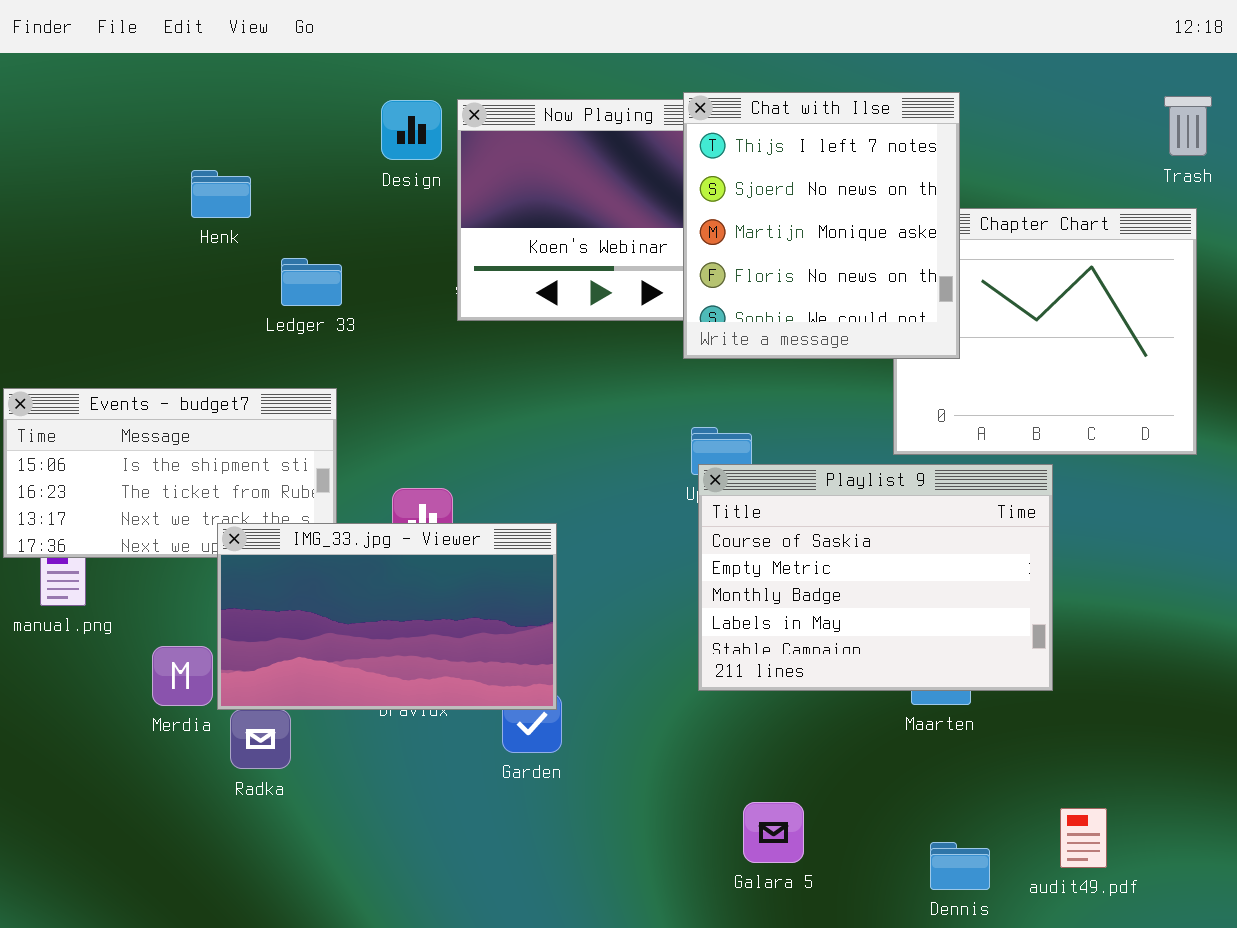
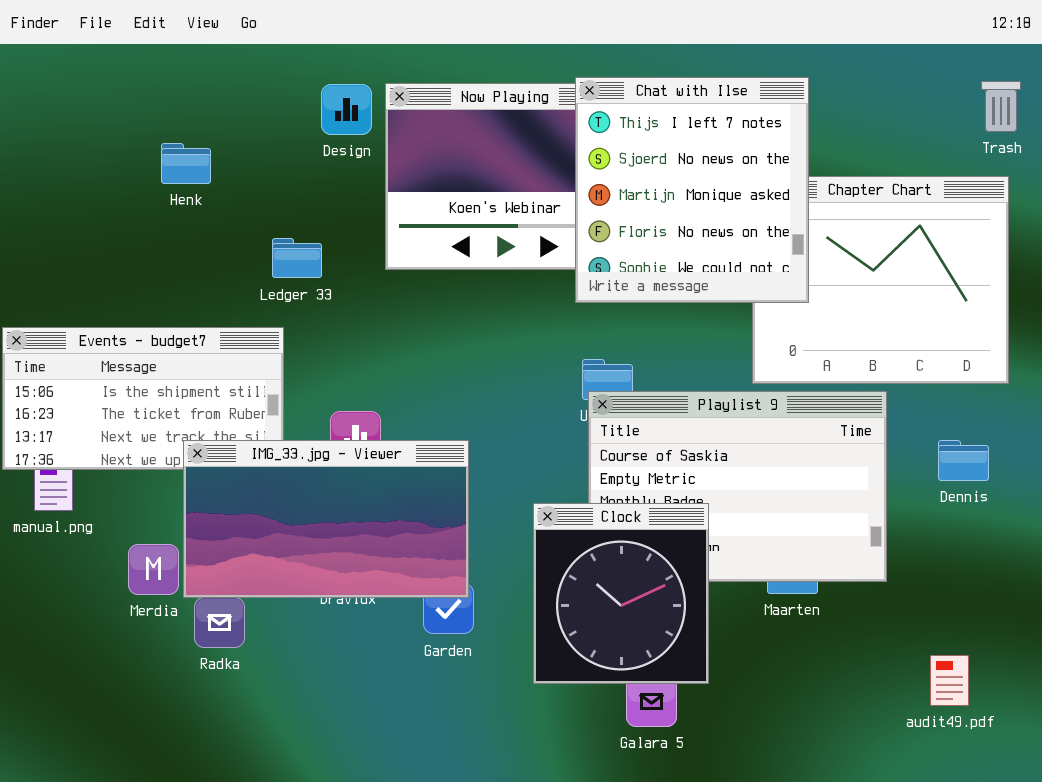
Ledger 33: [281,258,342,306] -> [272,238,322,278], moved
Clock: none -> [533,503,709,684], opened
audit49.pdf: [1060,808,1107,868] -> [930,655,969,706], moved
Dennis: [930,842,990,890] -> [938,440,989,481], moved

